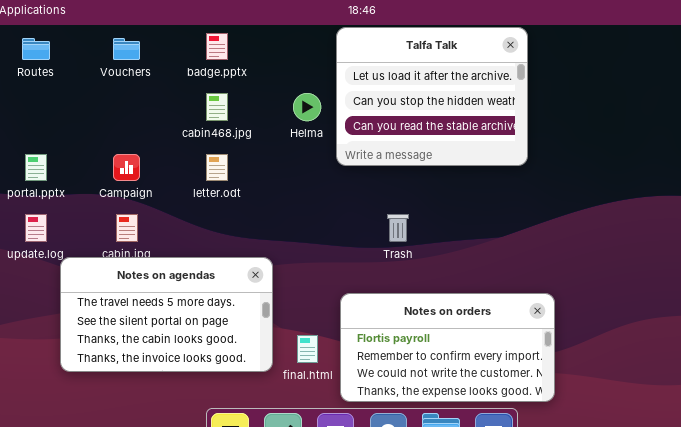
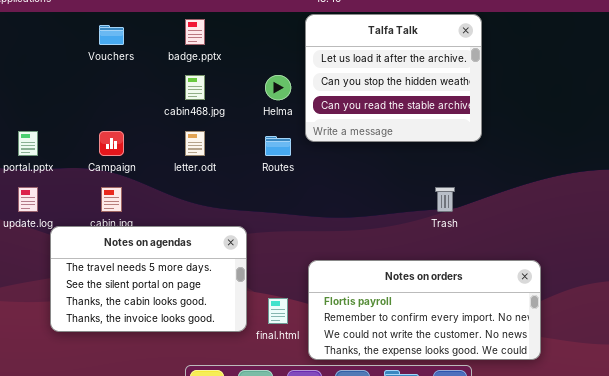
Routes: [22,38,50,60] -> [265,136,291,156], moved
Trash: [387,214,409,242] -> [435,187,455,212], moved
Notes on orders: [340,293,555,402] -> [308,260,541,360], resized

